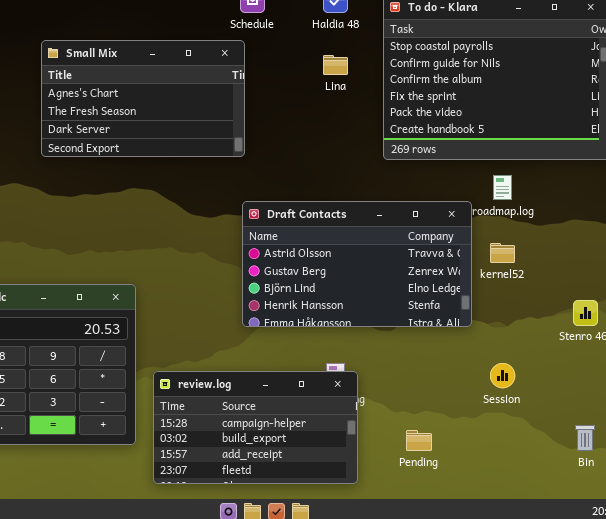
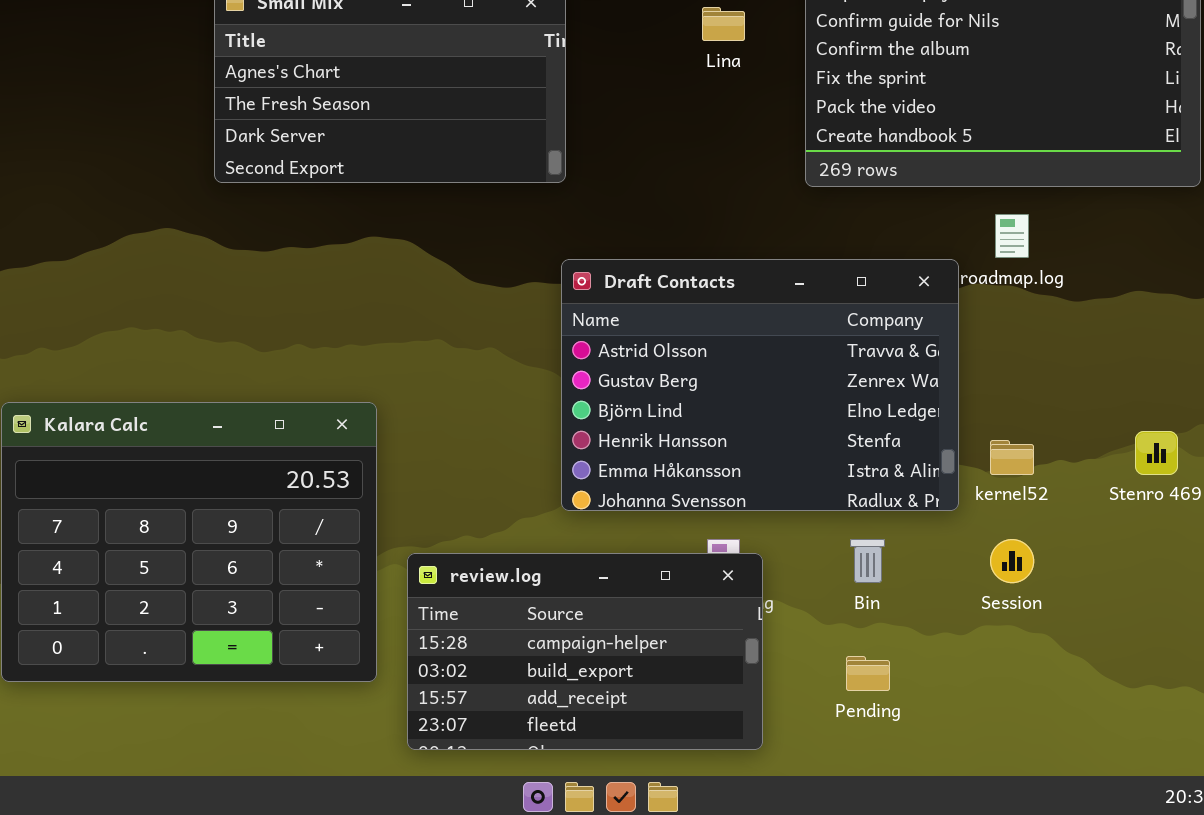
Draft Contacts: [242,201,472,327] -> [561,259,959,511], resized
kernel52: [490,243,515,263] -> [990,440,1034,475], moved
Bin: [575,425,595,451] -> [850,539,885,583], moved

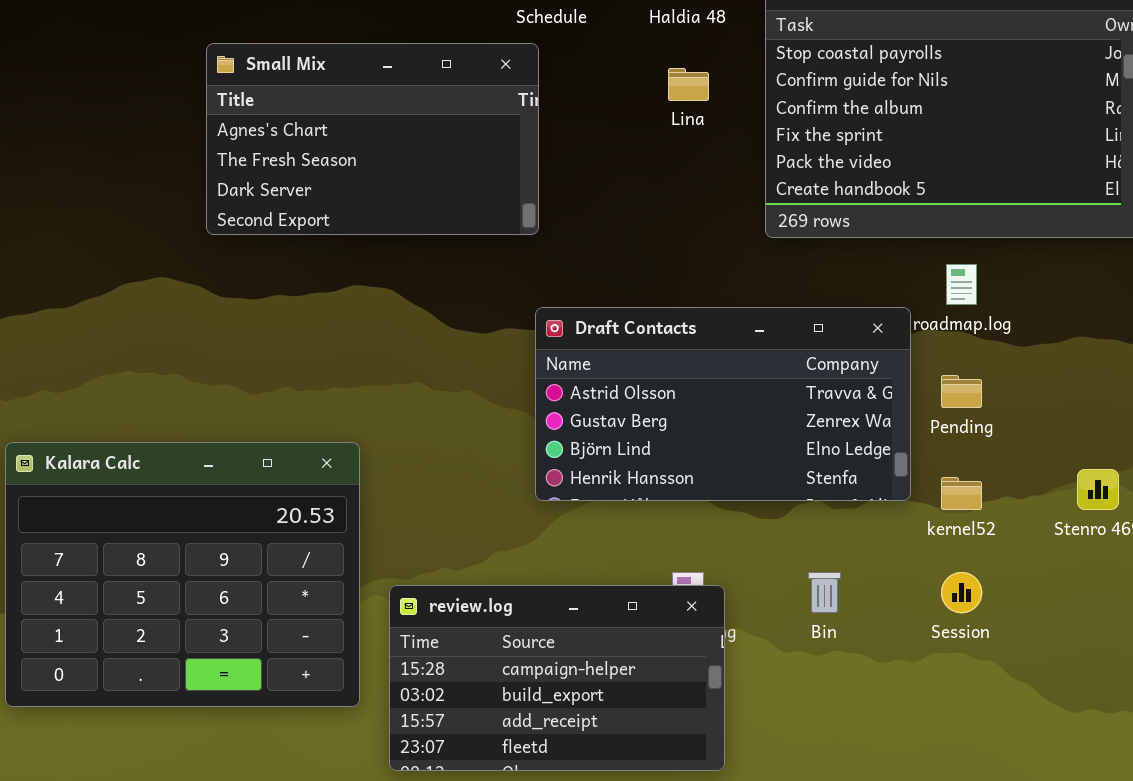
Draft Contacts: [561,259,959,511] -> [535,307,911,501], resized
Pending: [846,656,890,691] -> [941,375,982,408], moved

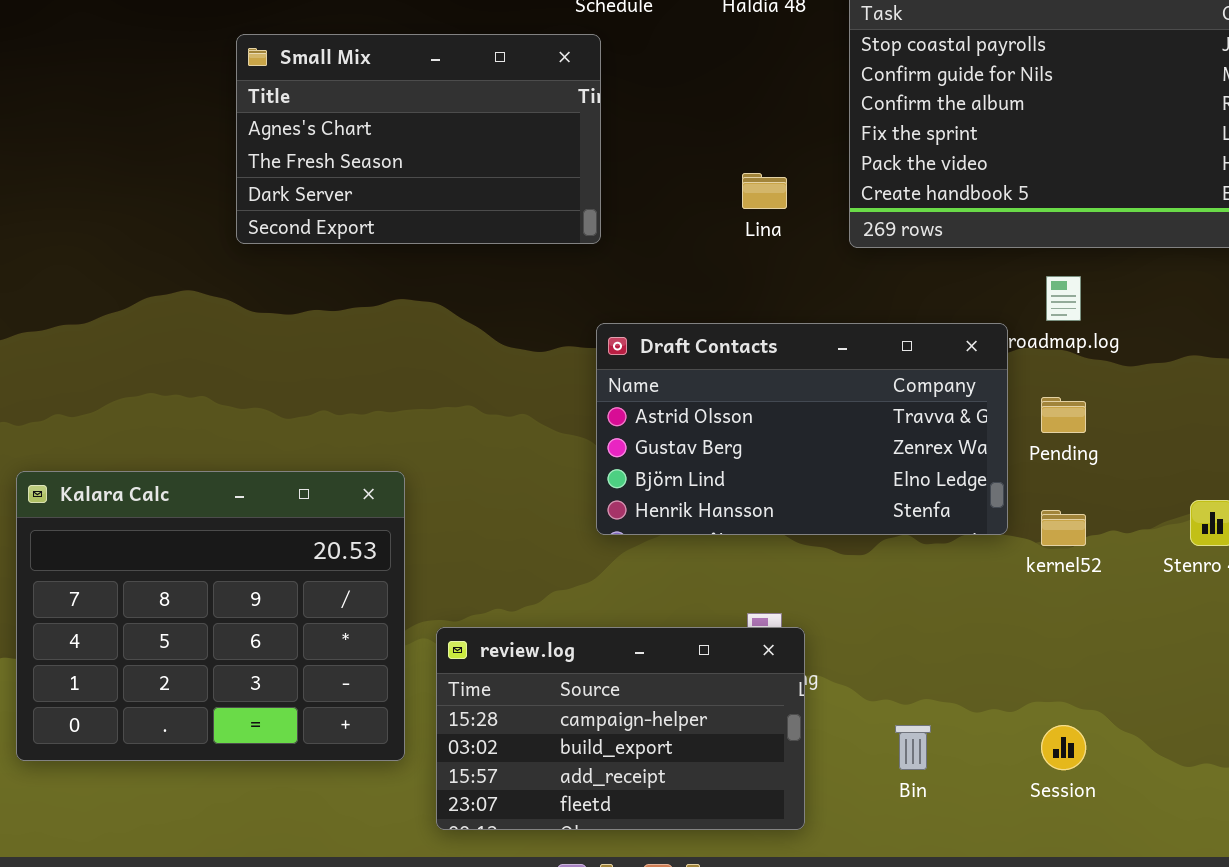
Lina: [668,68,709,101] -> [742,173,787,209], moved
Bin: [808,572,841,613] -> [895,725,931,770], moved
Session: [941,572,982,613] -> [1041,725,1086,770], moved

